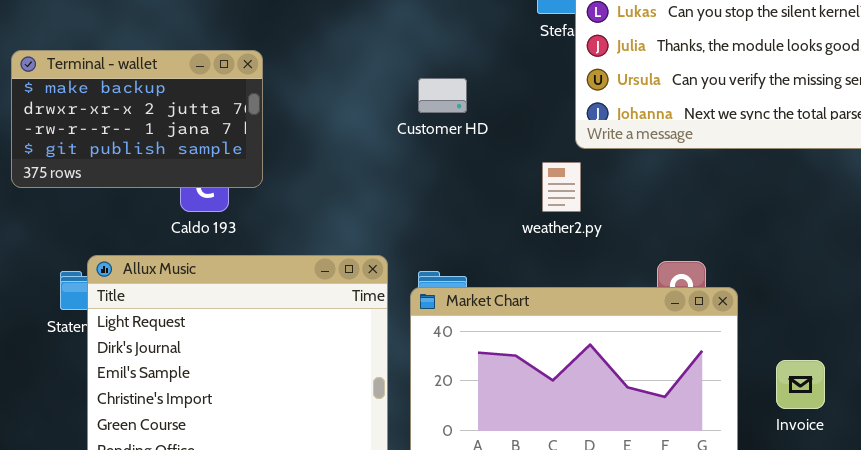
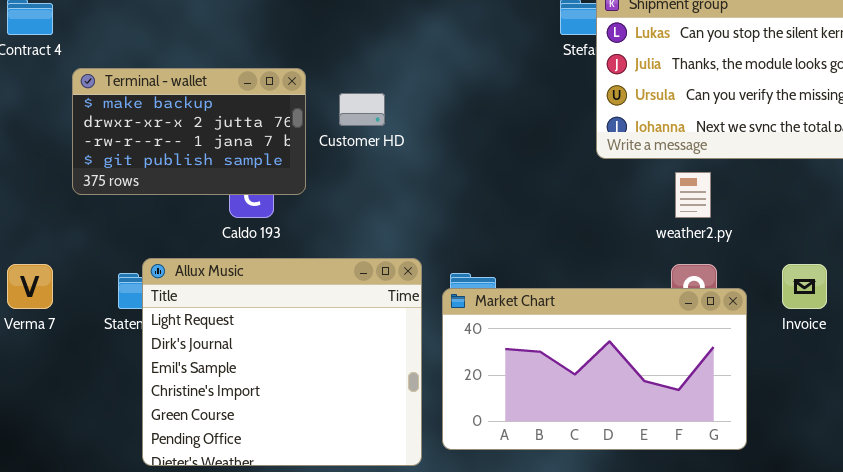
Customer HD: [418,78,467,113] -> [339,93,385,126], moved
weather2.py: [542,162,581,212] -> [675,172,711,218], moved
Invoice: [776,360,825,409] -> [782,264,827,309], moved

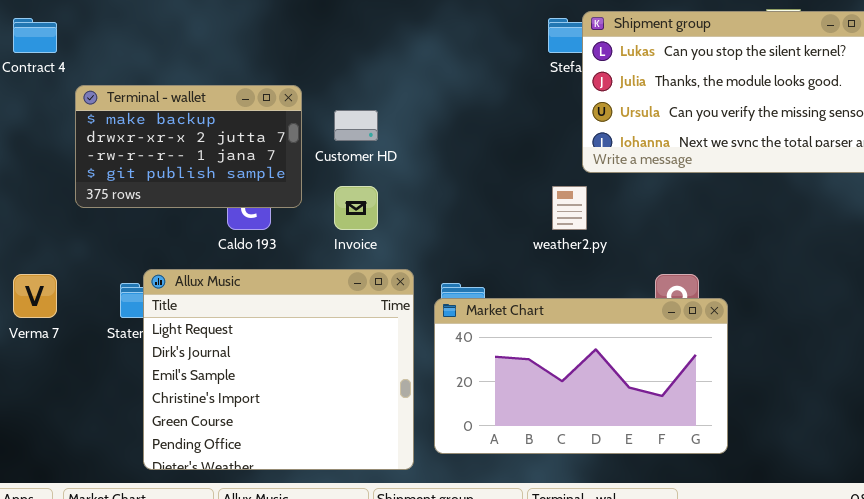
weather2.py: [675,172,711,218] -> [552,186,587,230], moved
Invoice: [782,264,827,309] -> [334,186,378,230], moved

